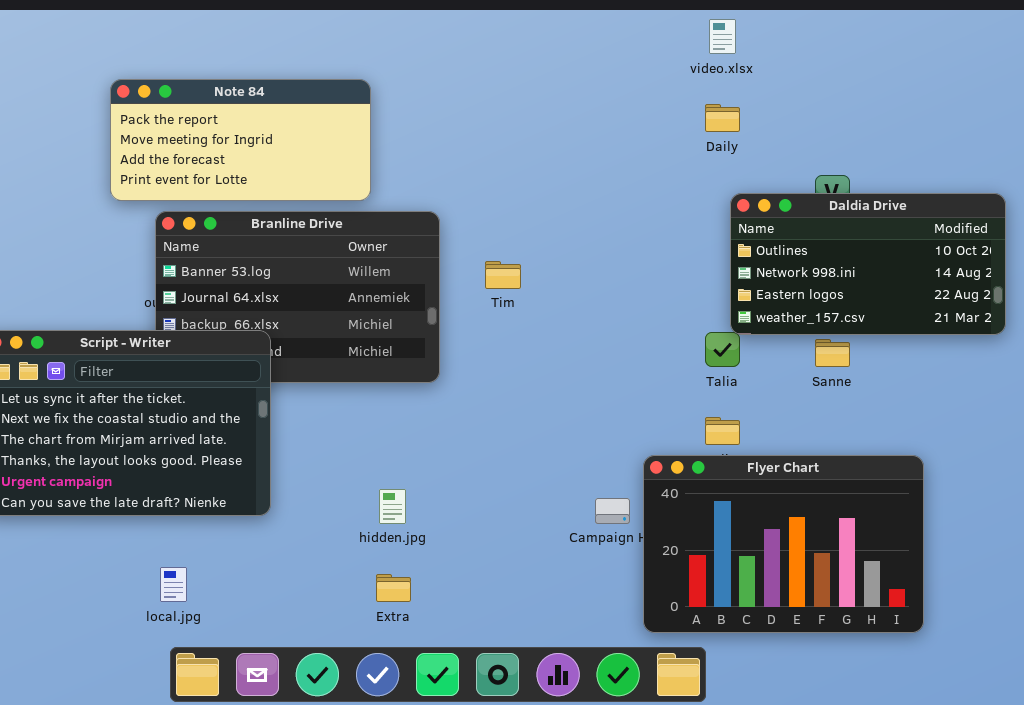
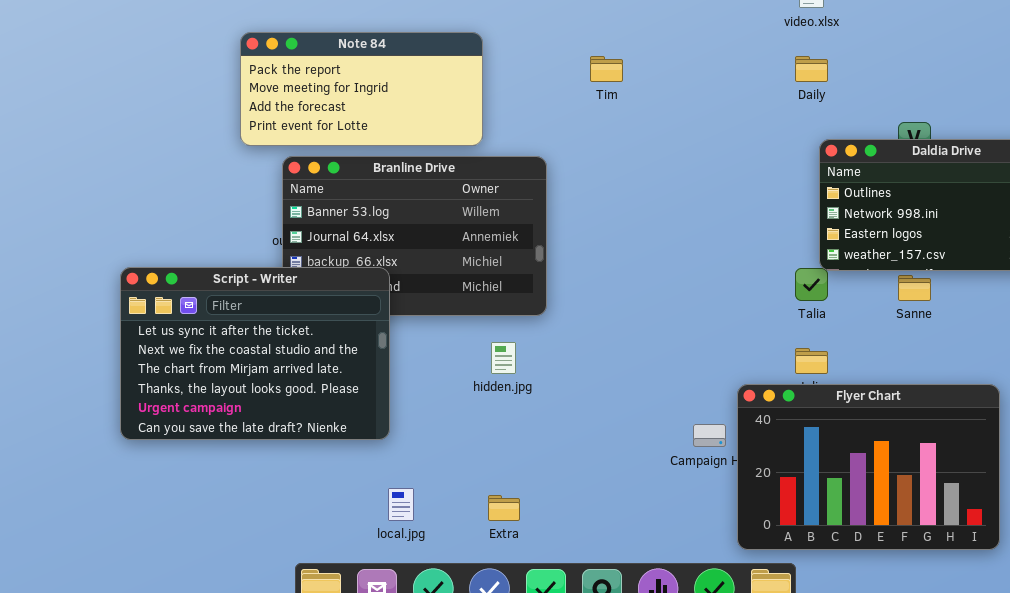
Tim: [485,261,521,289] -> [590,56,623,82], moved
hidden.jpg: [379,489,406,524] -> [491,342,516,374], moved
local.jpg: [160,567,187,602] -> [388,488,414,521], moved

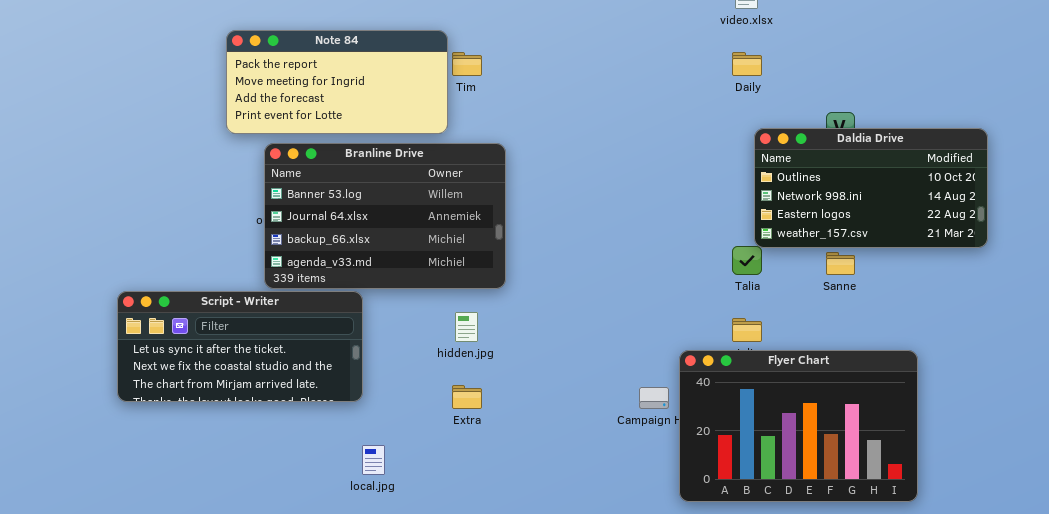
Tim: [590,56,623,82] -> [452,52,482,76], moved
Script - Writer: [120,267,390,440] -> [117,291,363,402], resized
Extra: [488,495,520,521] -> [452,385,482,409], moved

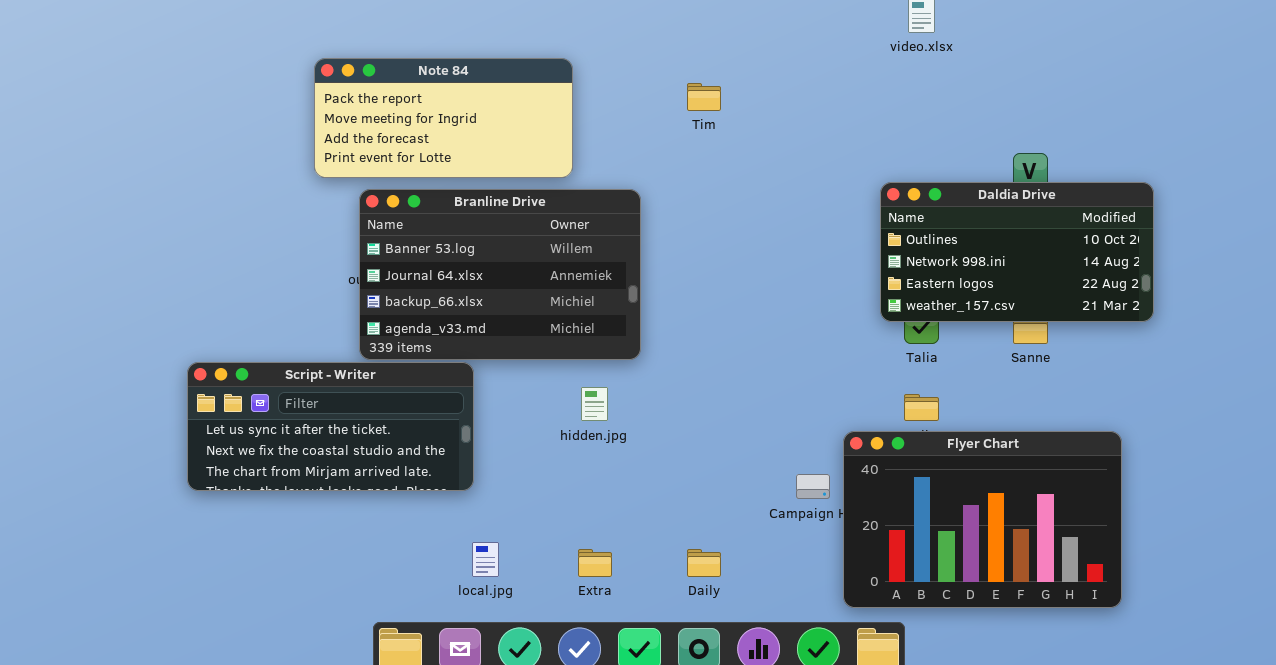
Tim: [452,52,482,76] -> [687,83,721,111], moved
Daily: [732,52,762,76] -> [687,549,721,577], moved
Daldia Drive: [754,128,988,248] -> [880,182,1154,322], moved
Extra: [452,385,482,409] -> [578,549,612,577], moved

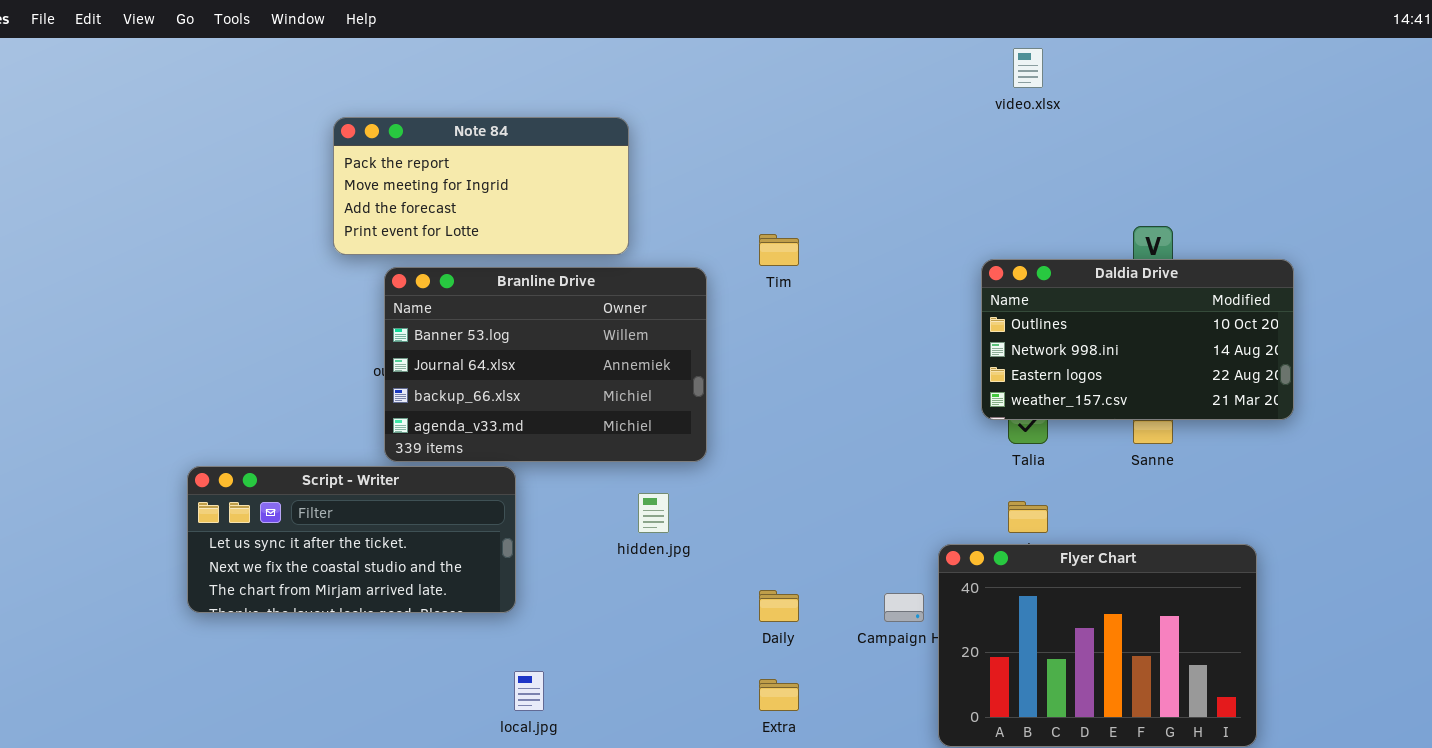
Tim: [687,83,721,111] -> [759,234,799,266], moved
Extra: [578,549,612,577] -> [759,679,799,711], moved
Daily: [687,549,721,577] -> [759,590,799,622], moved

